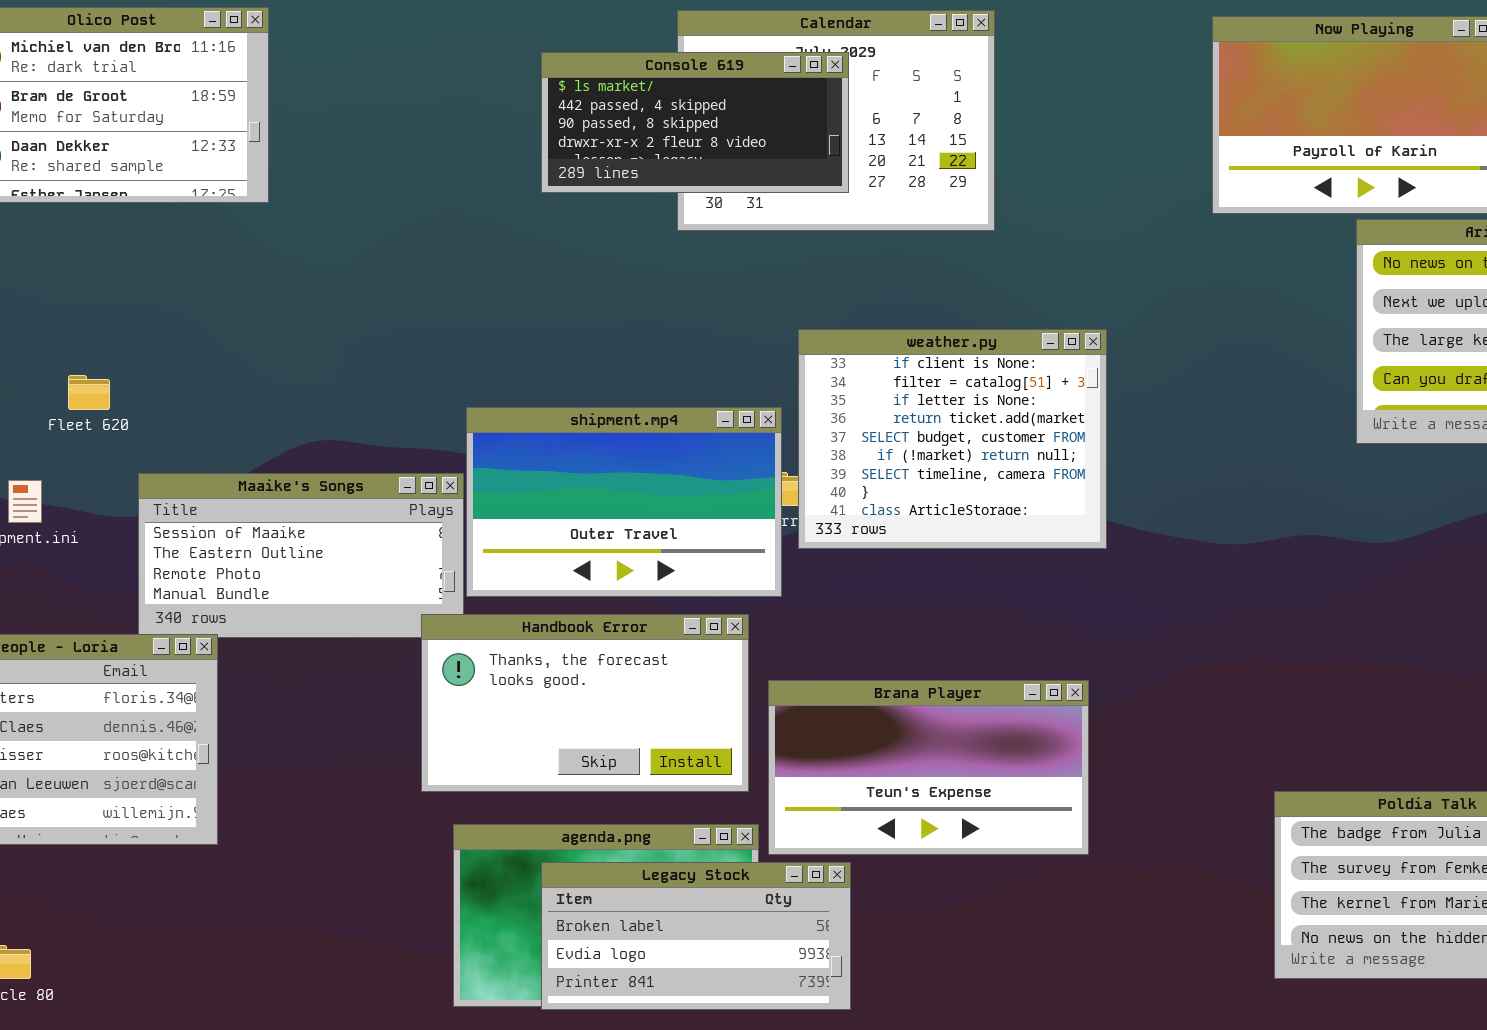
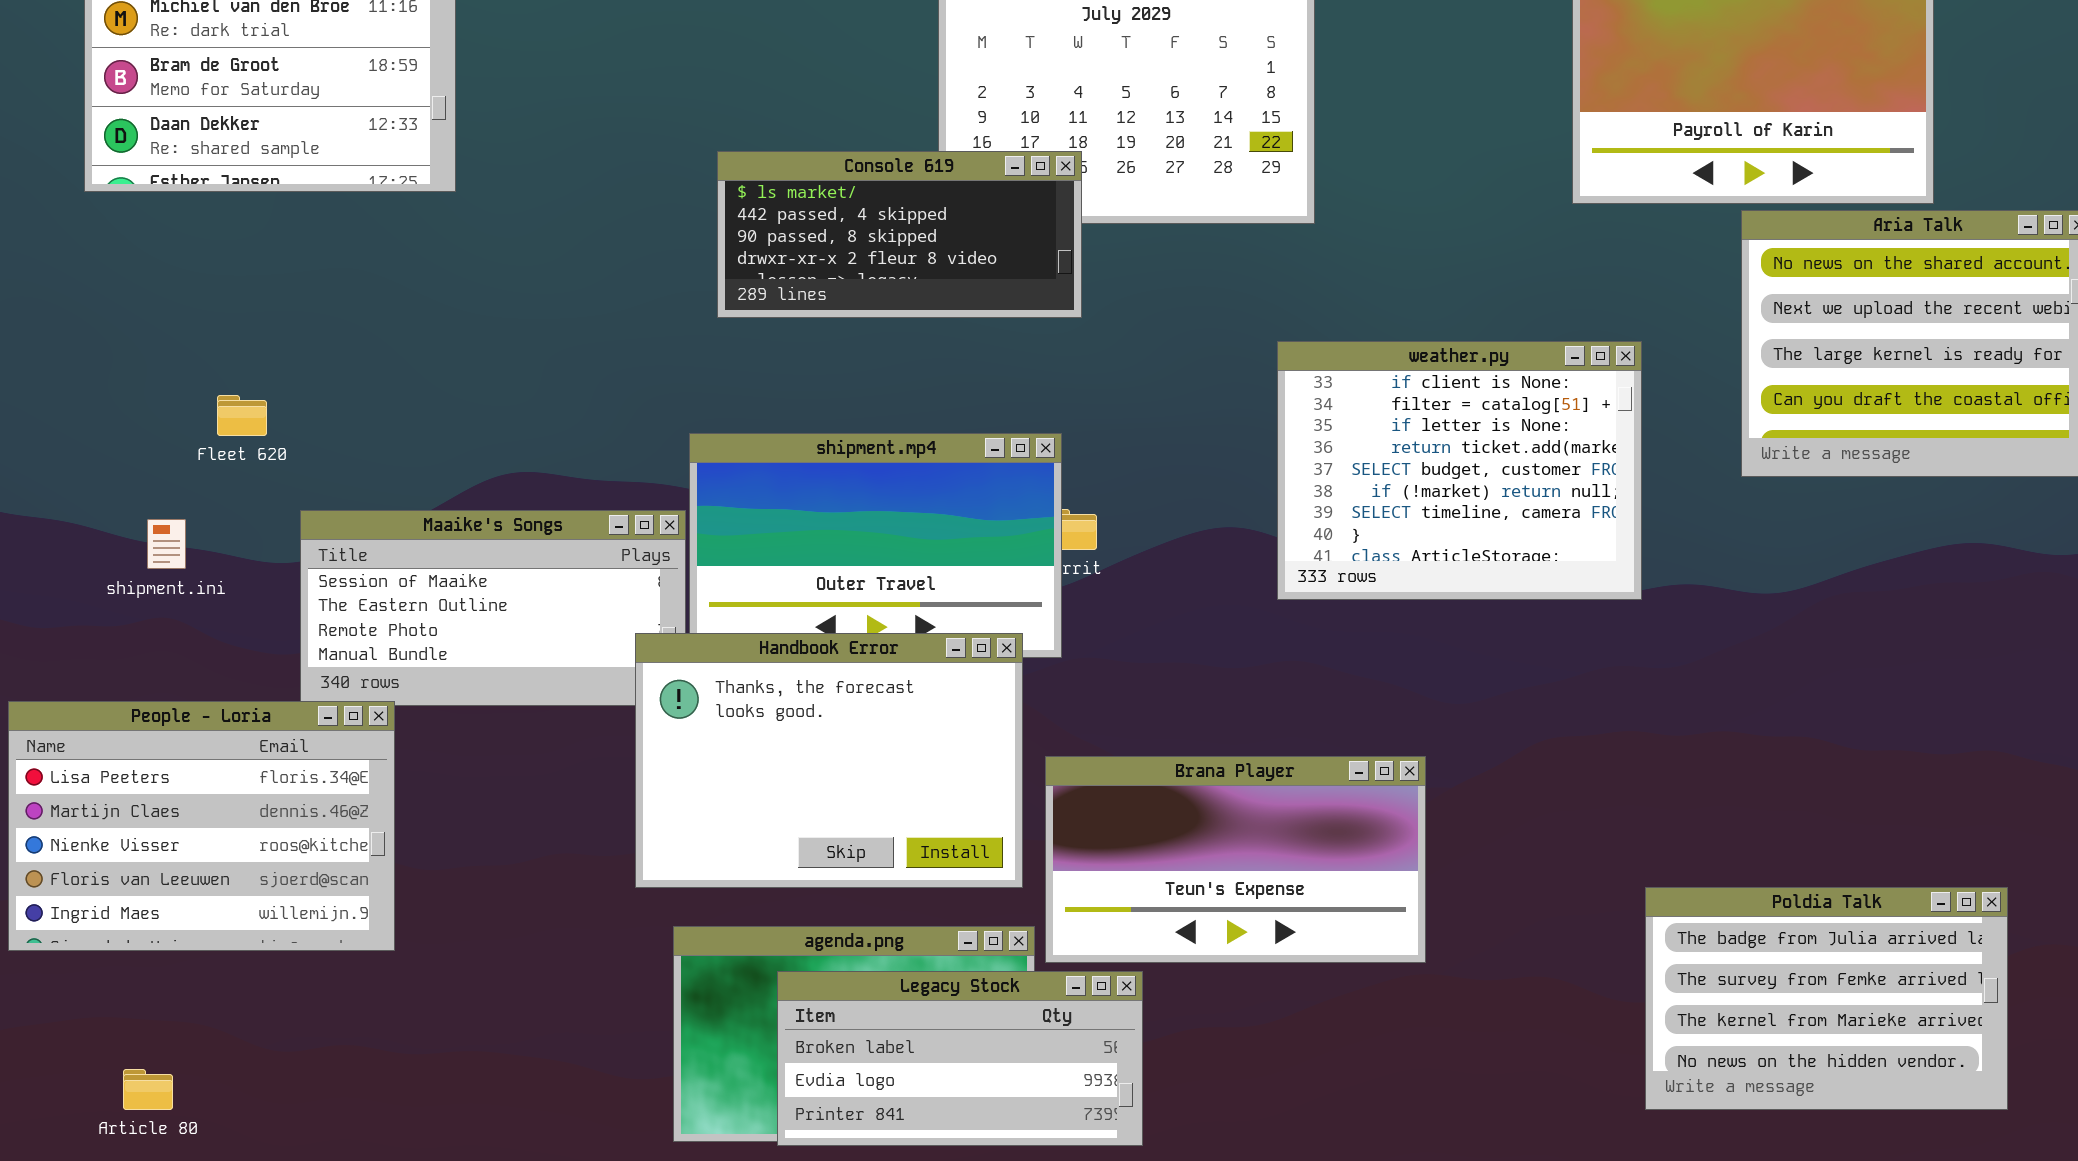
Console 619: [541,52,849,193] -> [717,151,1082,318], moved
weather.py: [798,329,1107,549] -> [1277,341,1642,600], moved
Handbook Error: [421,614,749,792] -> [635,633,1023,888], resized

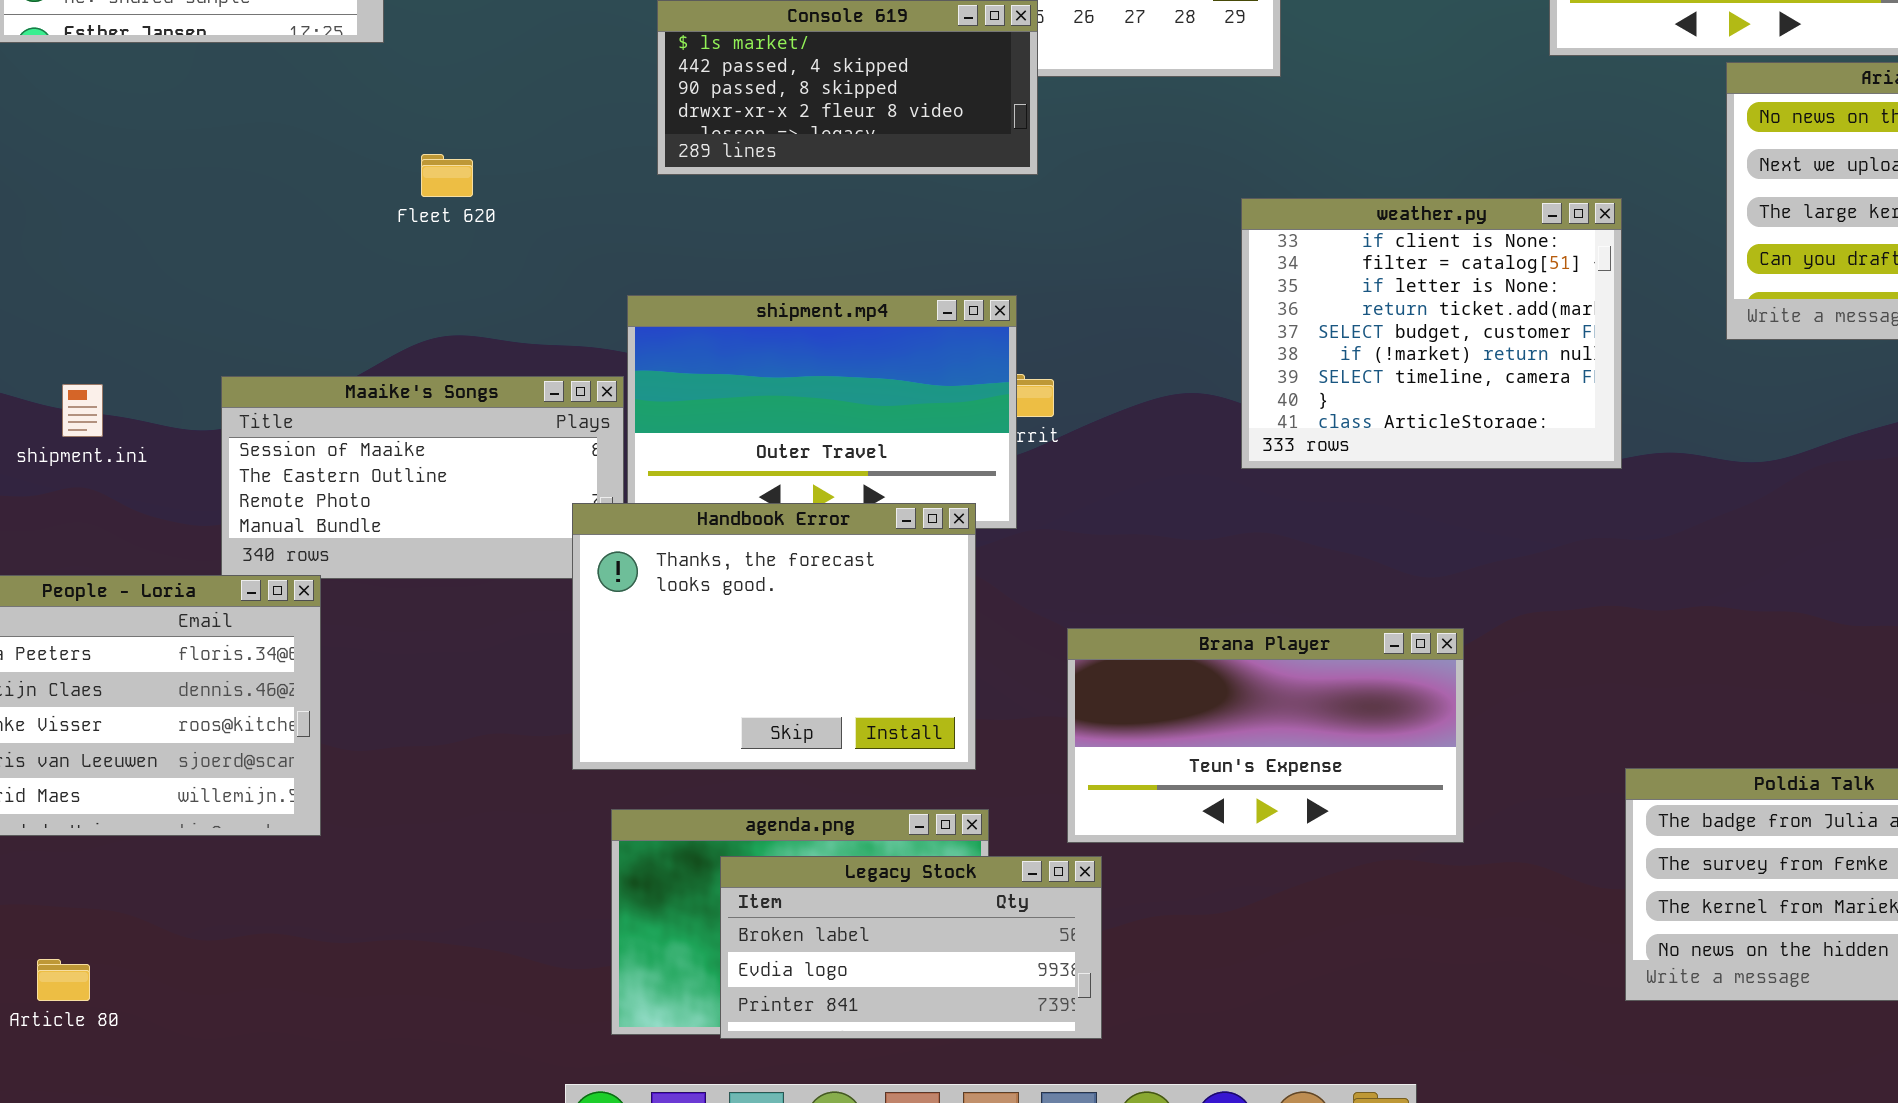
Fleet 620: [217,395,267,436] -> [421,154,473,197], moved
Brana Player: [1045,756,1426,963] -> [1067,628,1464,843], moved

